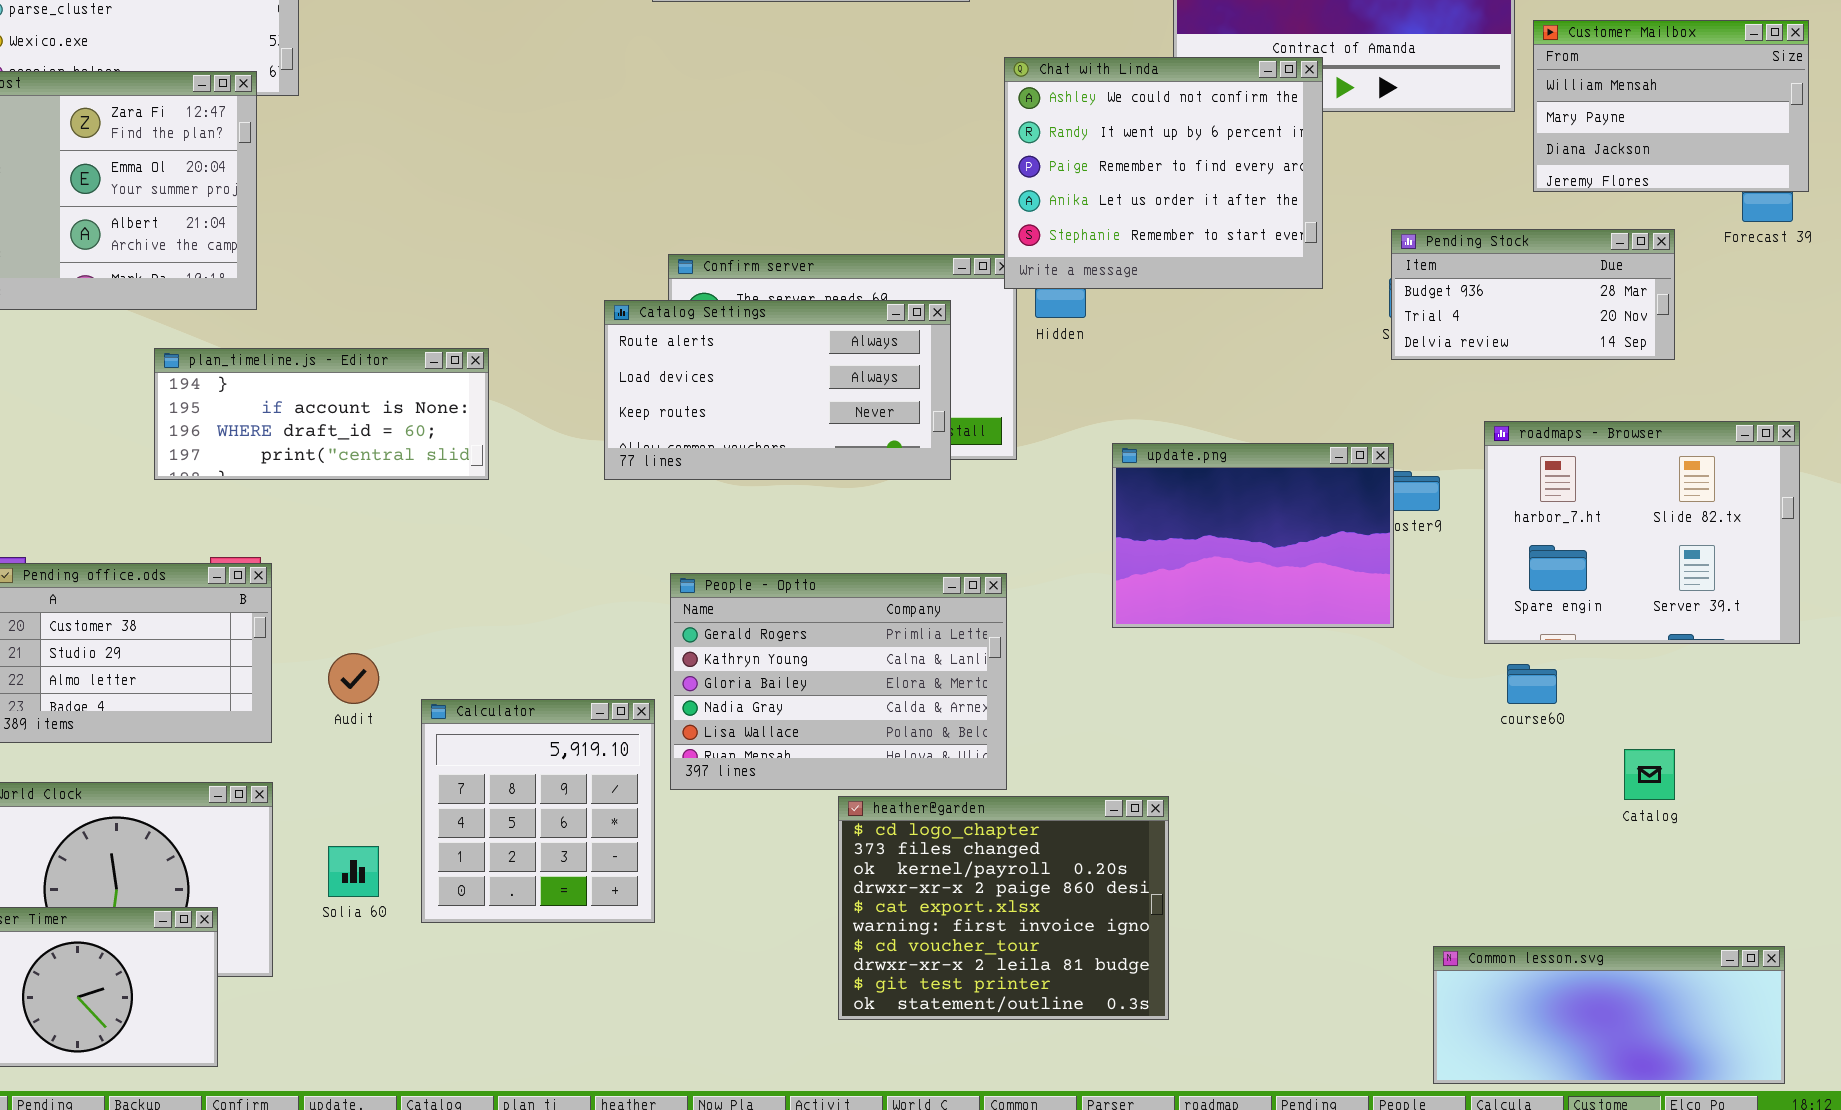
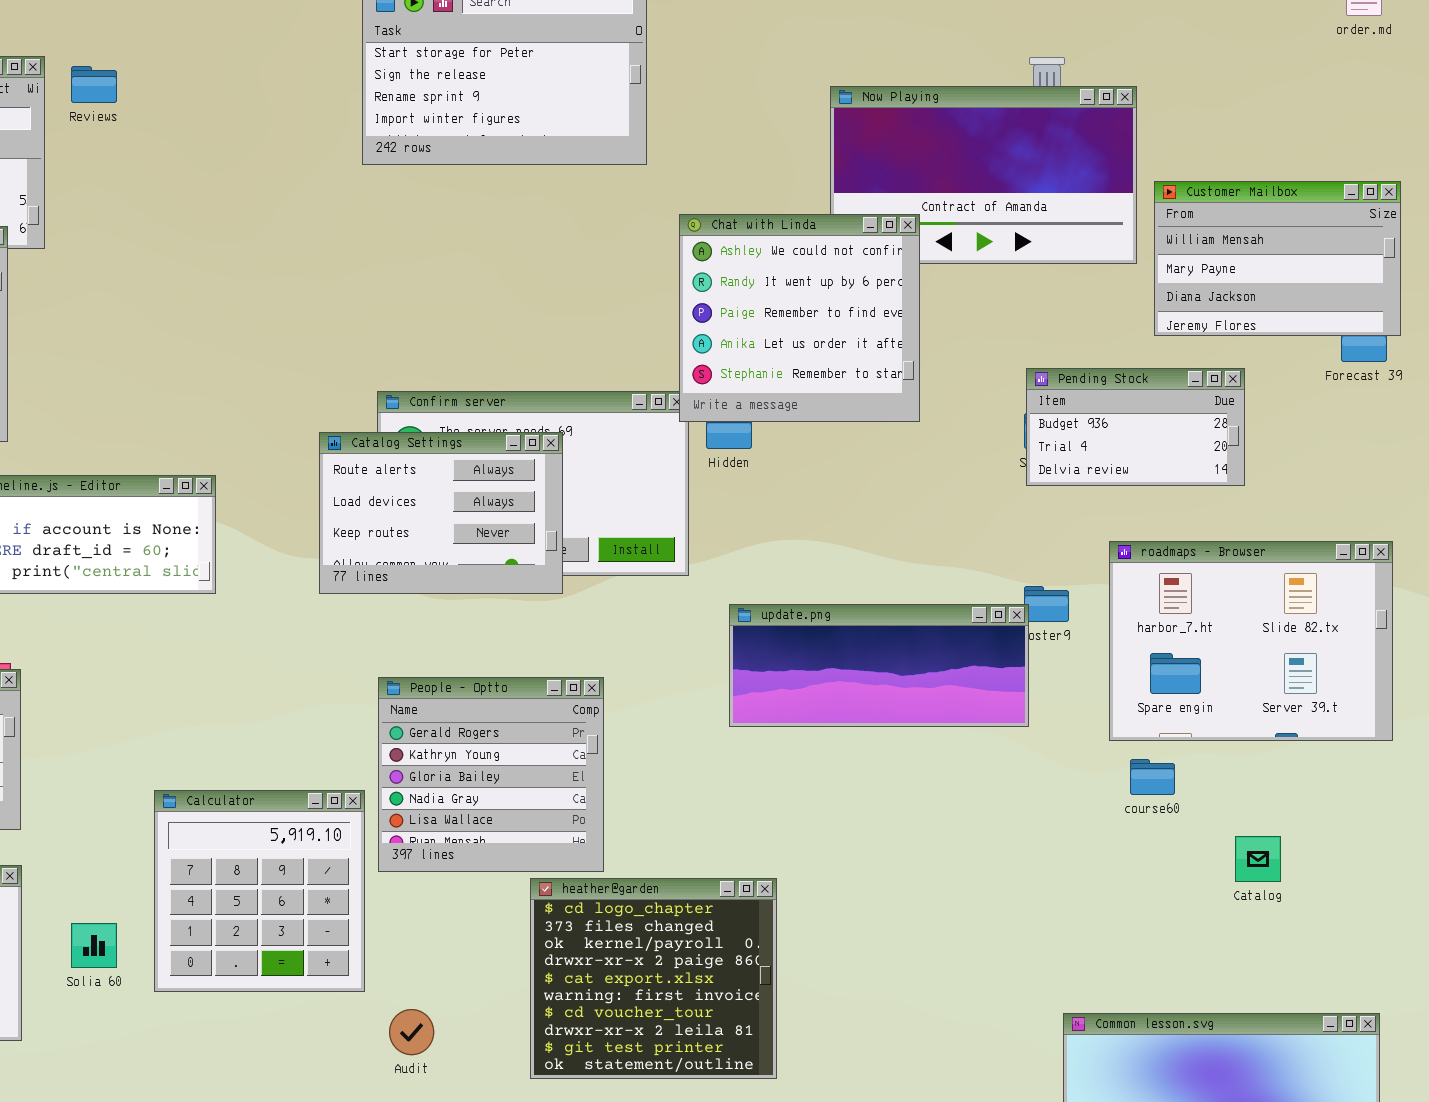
Chat with Linda: [1004,57,1323,289] -> [679,214,920,422], resized
Pending Stock: [1391,229,1675,360] -> [1026,368,1245,486], resized
Catalog Settings: [604,300,951,480] -> [319,432,563,594], resized
update.png: [1112,443,1394,628] -> [729,604,1029,727], resized
People - Optto: [670,573,1007,790] -> [378,677,604,872], resized
Audit: [328,653,379,704] -> [389,1009,434,1055], moved
heather@garden: [838,796,1169,1020] -> [530,878,777,1079], resized

